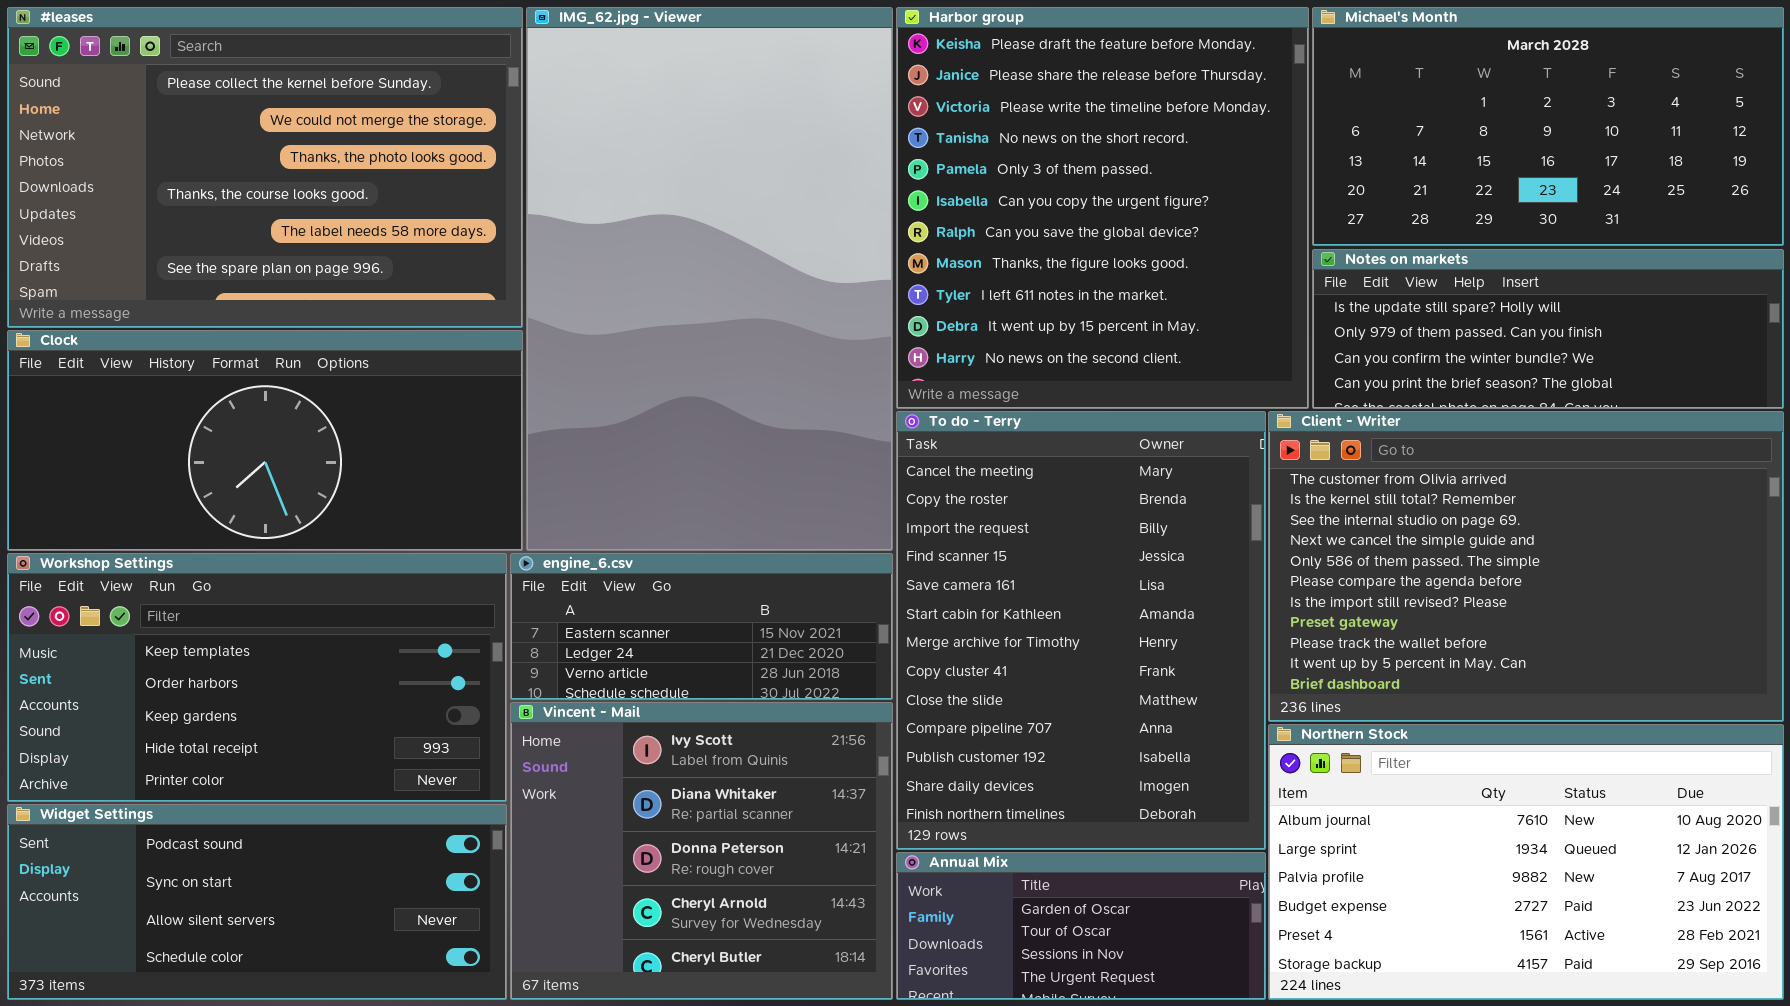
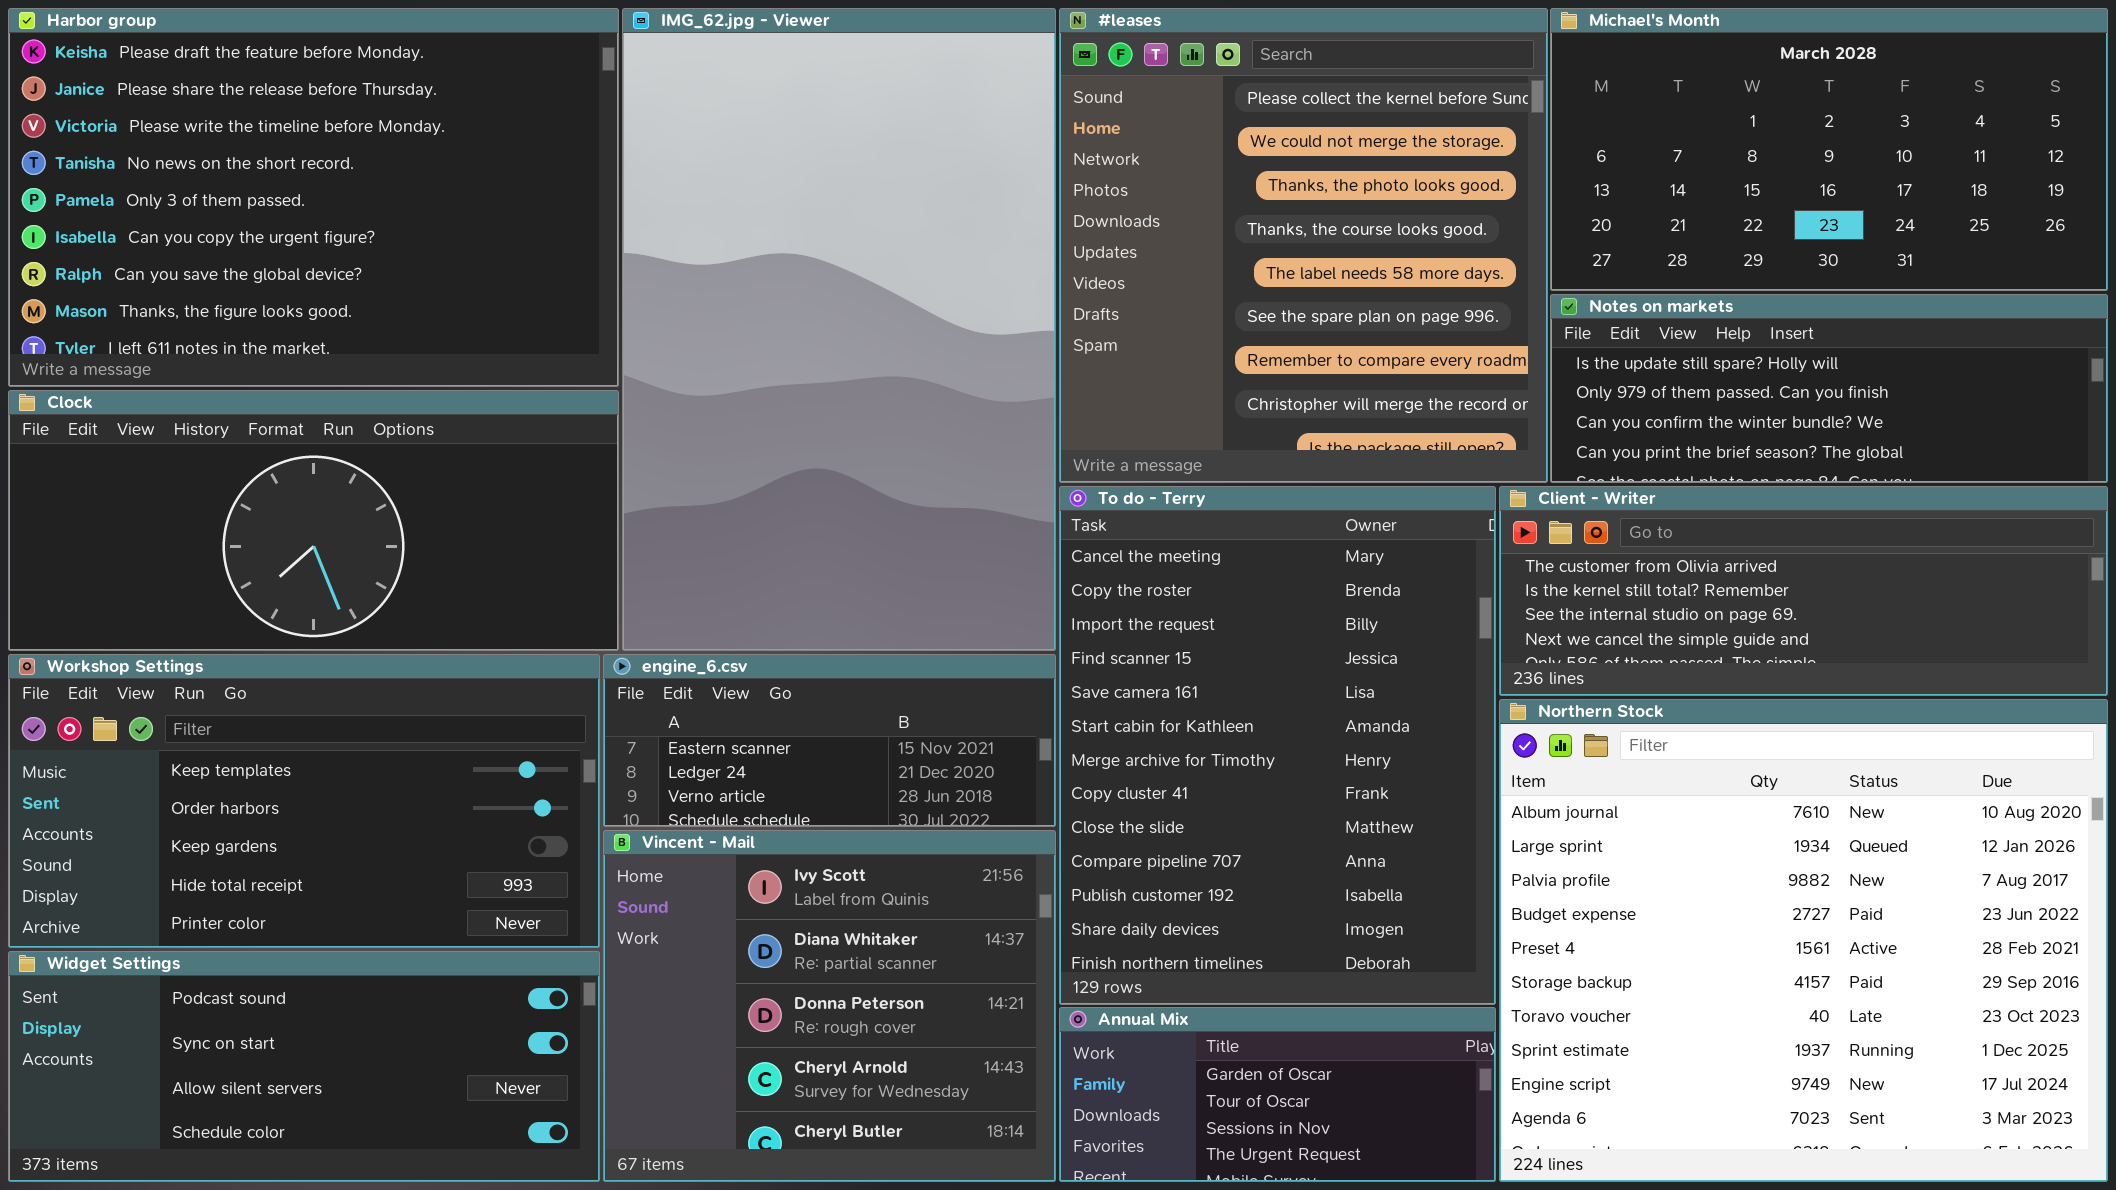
#leases: [7,7,523,328] -> [1059,8,1548,483], moved, resized
Harbor group: [896,7,1309,409] -> [8,8,619,387], moved, resized
Client - Writer: [1268,411,1784,722] -> [1499,486,2108,696], resized
Northern Stock: [1268,724,1784,1000] -> [1499,699,2108,1182], resized

